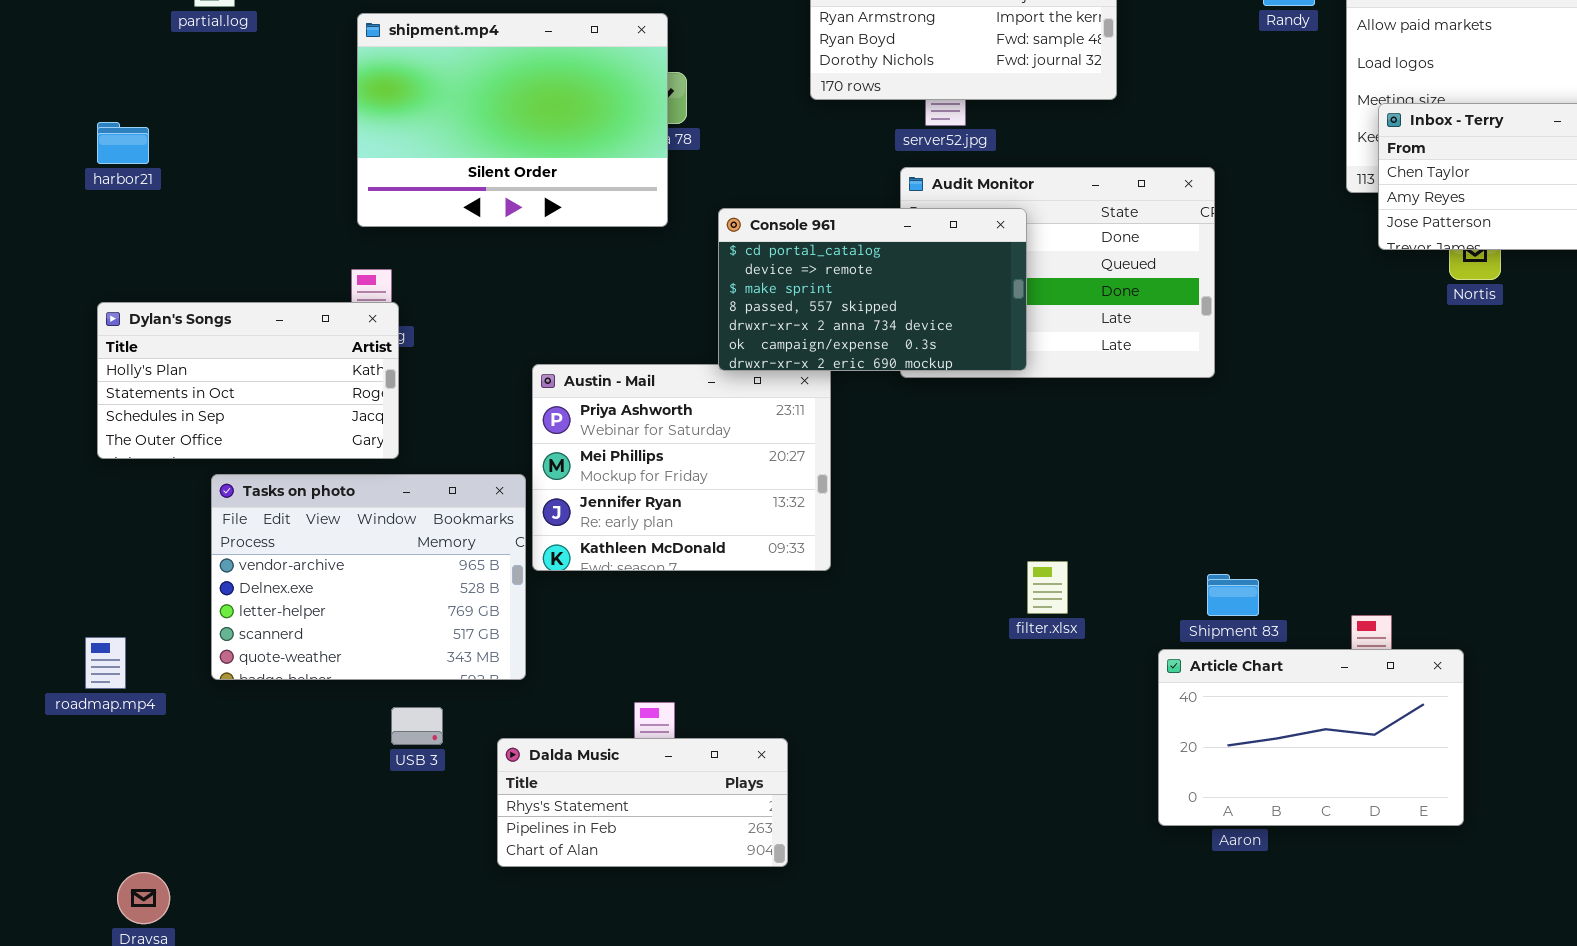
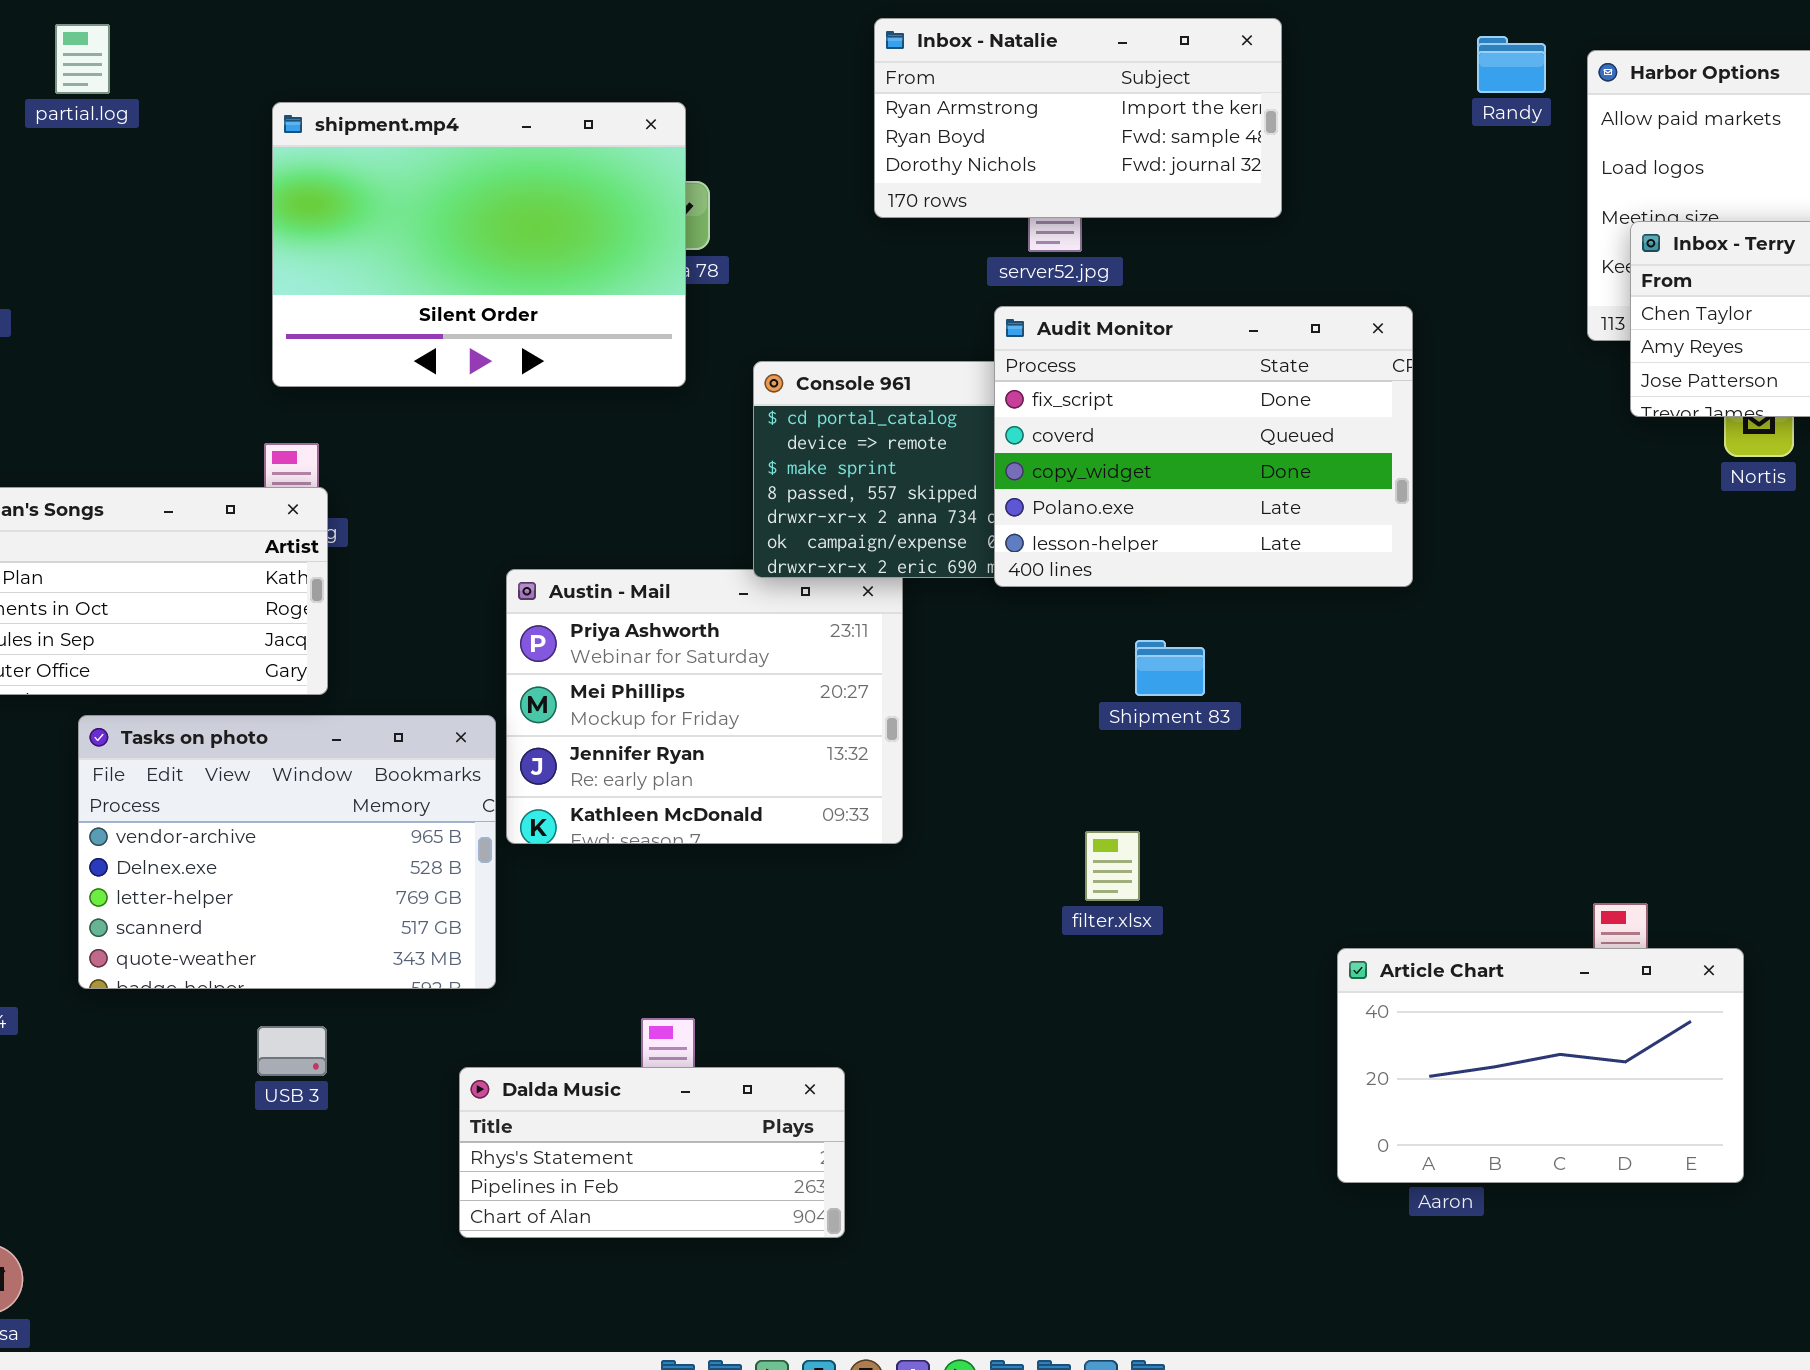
Audit Monitor: [900,167,1215,378] -> [994,306,1413,587], raised
filter.xlsx: [1027,561,1068,614] -> [1085,831,1140,901], moved
Shipment 83: [1207,574,1259,616] -> [1135,640,1205,696], moved
USB 3: [391,707,443,745] -> [257,1026,327,1076], moved

